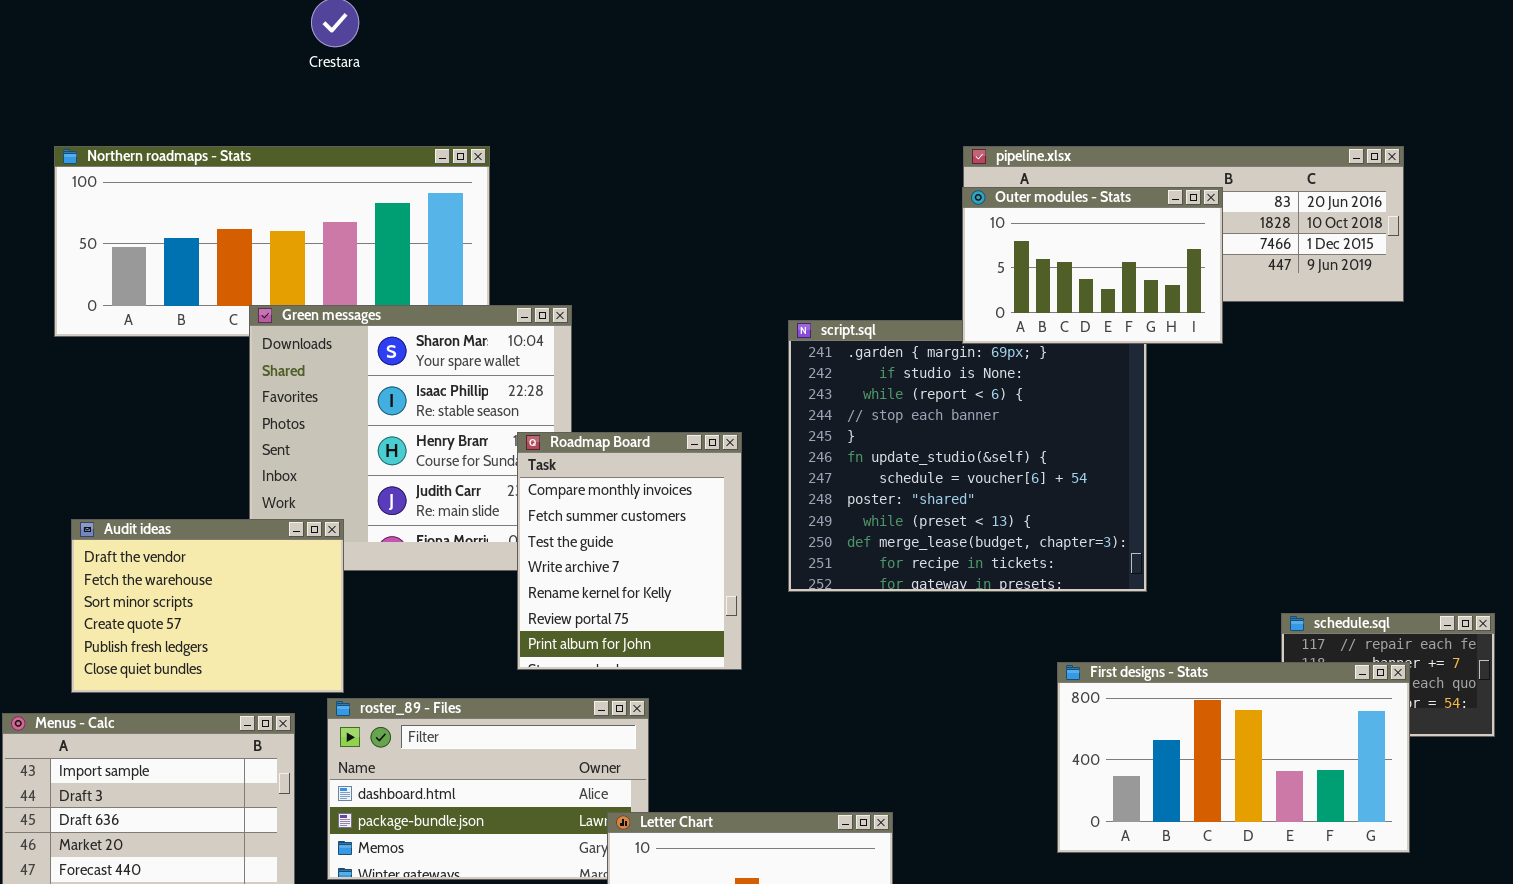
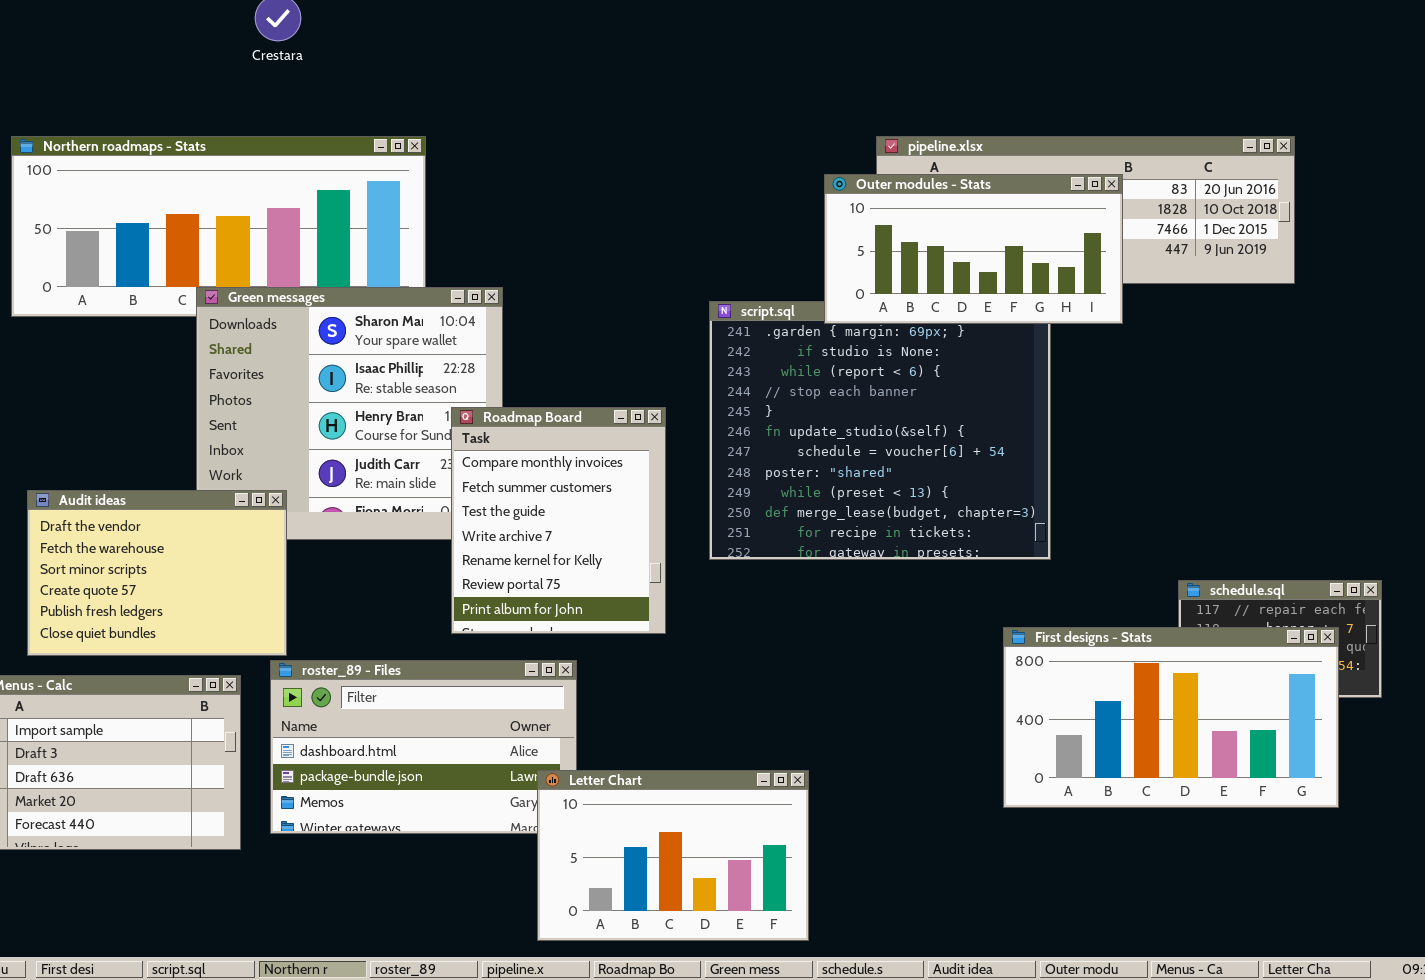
Outer modules - Stats: [962,187,1223,344] -> [824,174,1123,324], resized
First designs - Stats: [1057,662,1410,853] -> [1003,627,1339,808], moved

